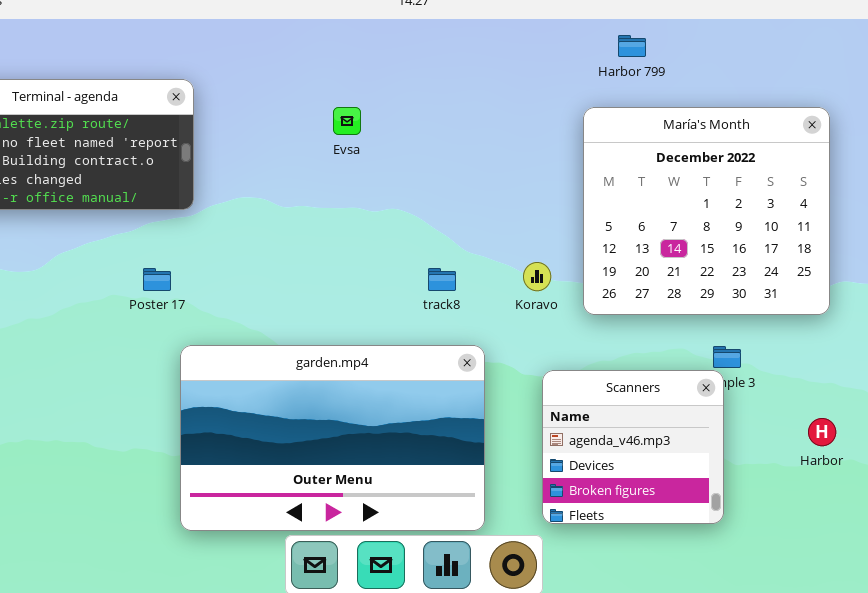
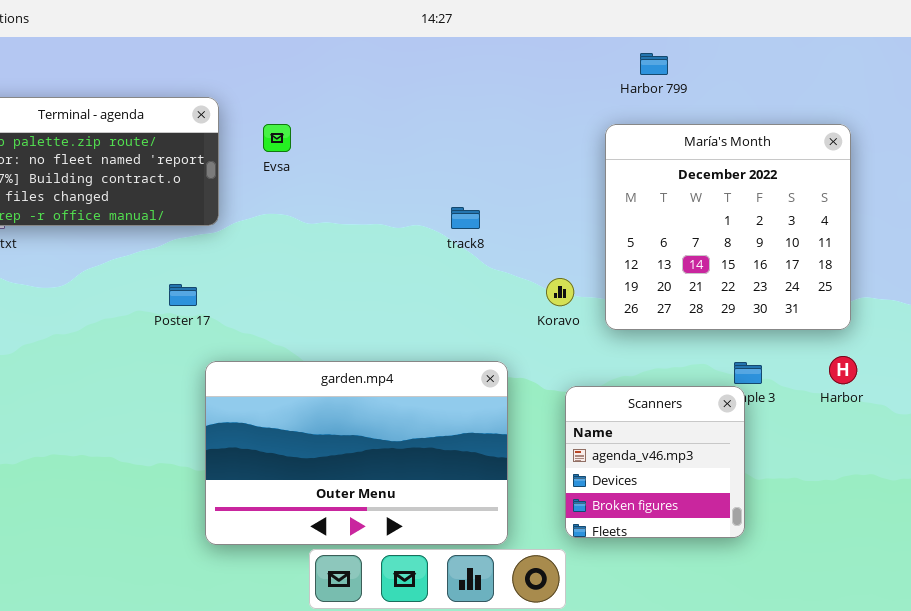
Evsa: [333,107,361,135] -> [263,124,291,152], moved
track8: [428,268,456,291] -> [451,207,480,229], moved
Harbor: [808,418,836,446] -> [829,356,857,384], moved

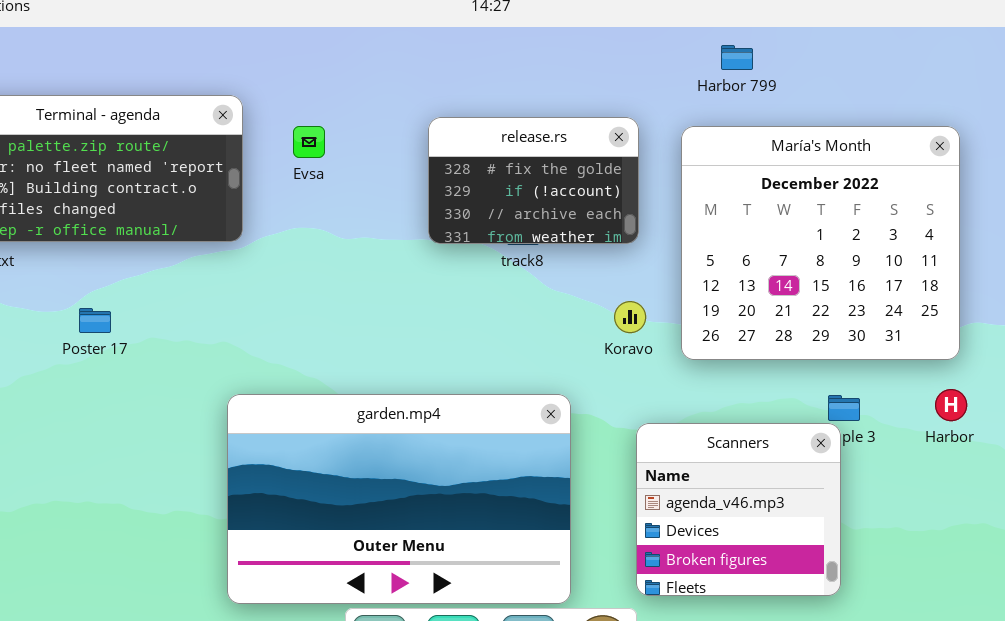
release.rs: none -> [428,117,639,244], opened
Poster 17: [169,284,197,306] -> [79,308,111,333], moved

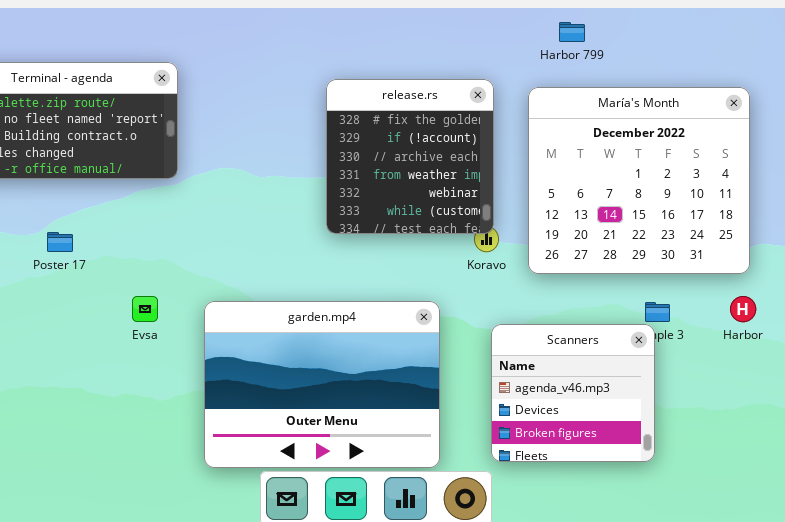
release.rs: [428,117,639,244] -> [326,79,494,234], resized
Evsa: [293,126,325,158] -> [132,296,158,322], moved
garden.mp4: [227,394,571,604] -> [204,301,440,468], resized

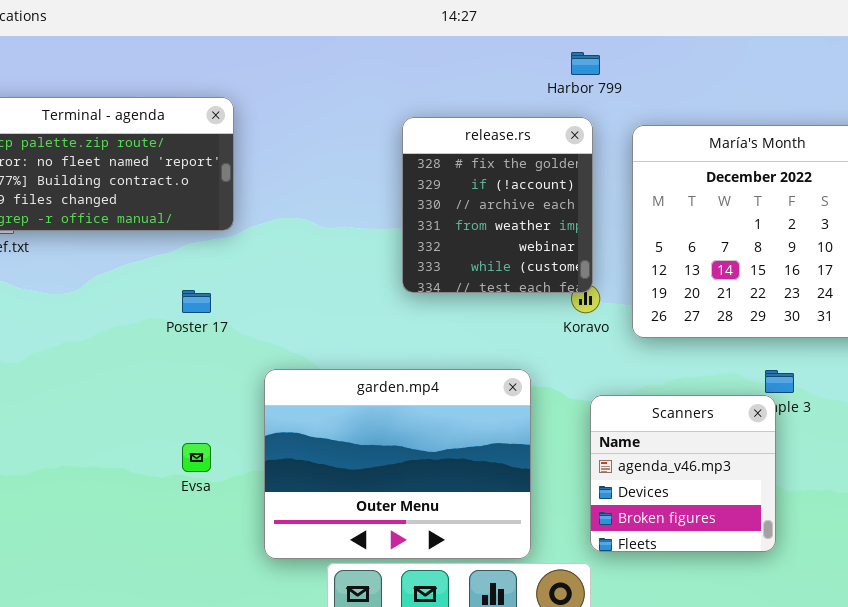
Harbor 799: [559,22,585,42] -> [571,52,600,75], moved
Poster 17: [47,232,73,252] -> [182,290,211,313], moved
Evsa: [132,296,158,322] -> [182,443,211,472], moved

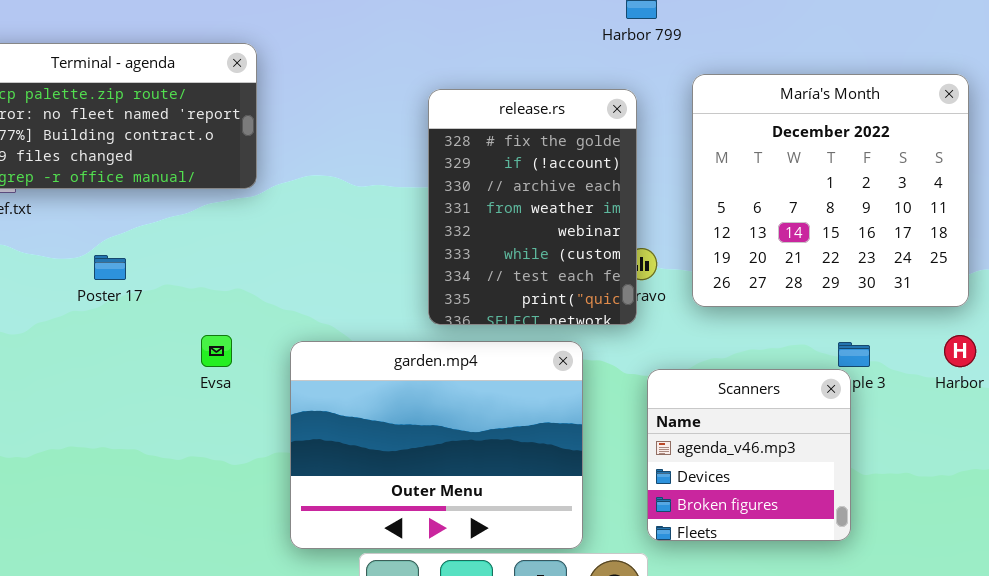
release.rs: [402,117,593,293] -> [428,89,637,325], moved, resized
Poster 17: [182,290,211,313] -> [94,255,126,280], moved
Evsa: [182,443,211,472] -> [201,335,232,367], moved

